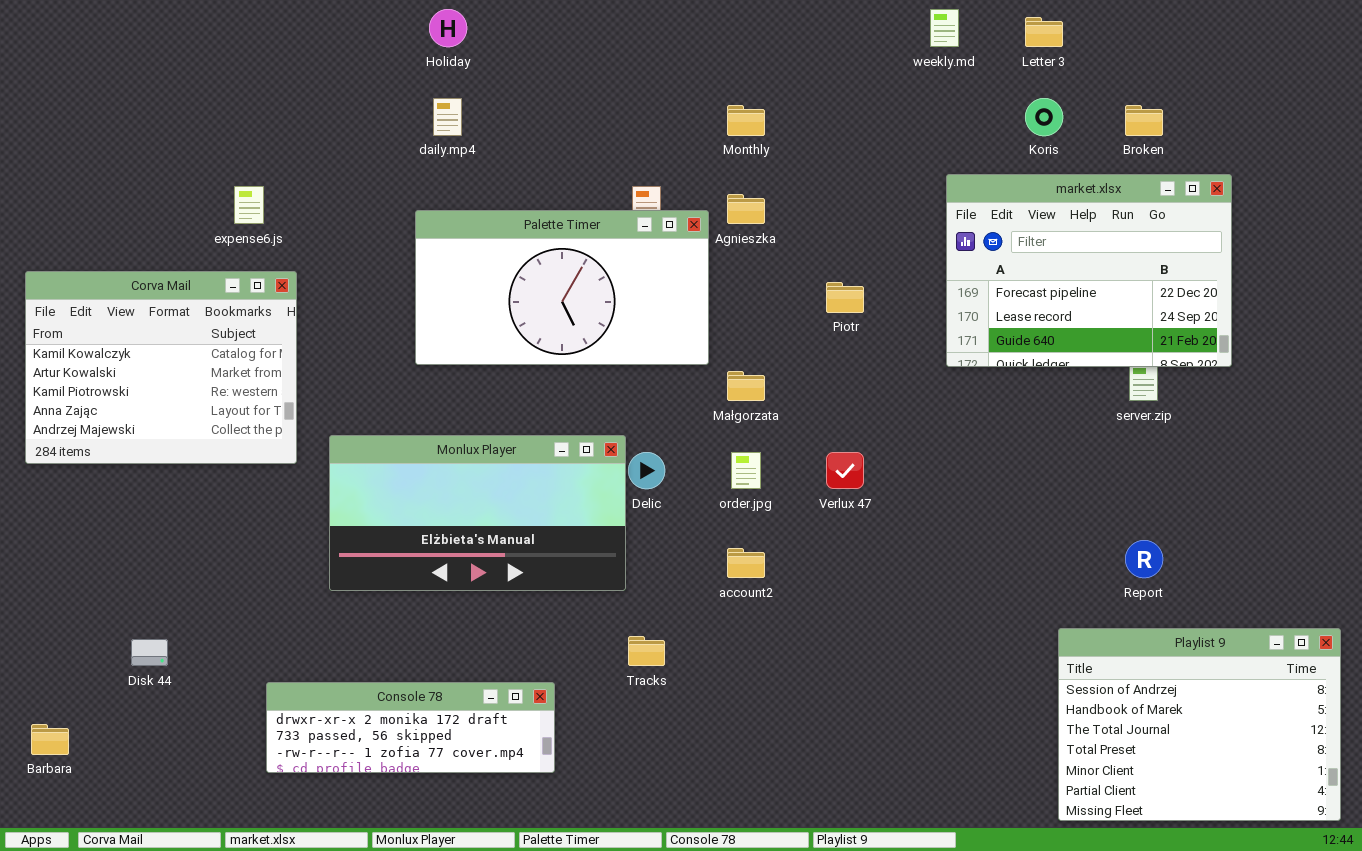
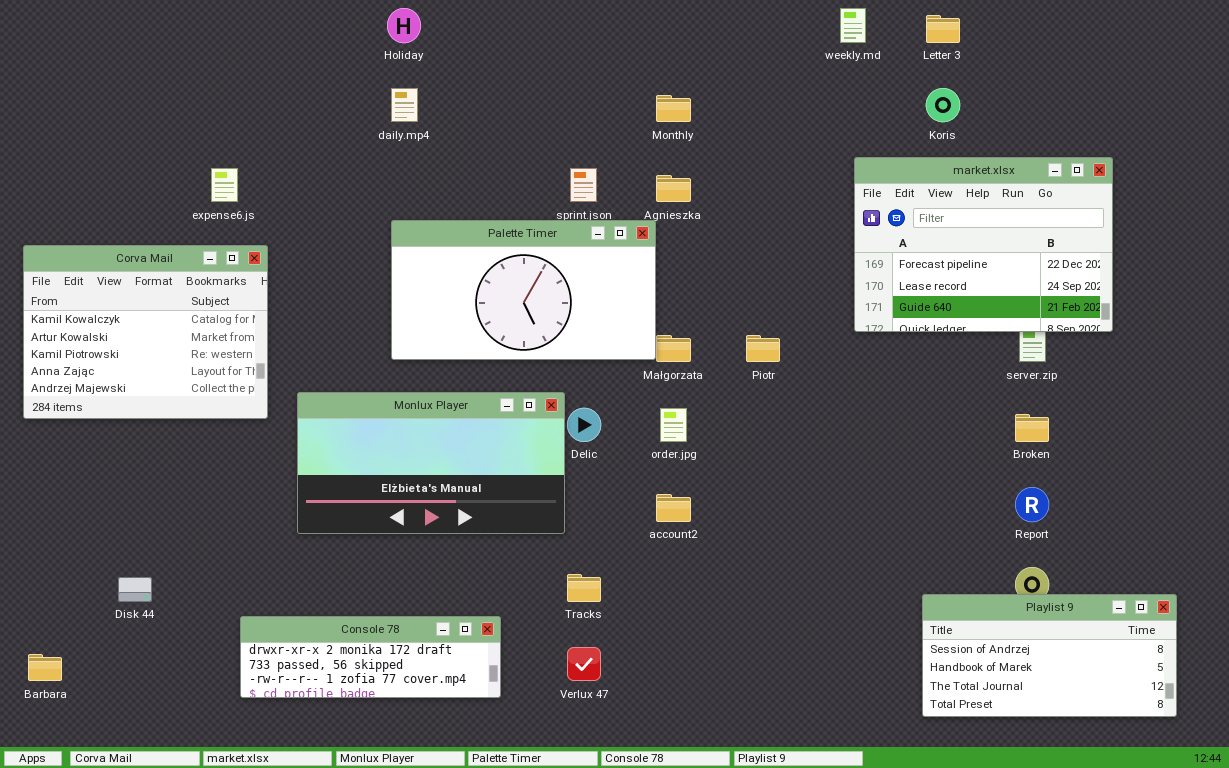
Broken: [1125,105,1163,136] -> [1015,414,1049,442], moved
Palette Timer: [415,210,709,365] -> [391,220,656,360], moved
Piotr: [826,282,864,313] -> [746,335,780,362], moved
Verlux 47: [826,452,864,489] -> [567,647,601,681], moved
Playlist 9: [1058,628,1341,821] -> [922,594,1177,717], moved, resized

